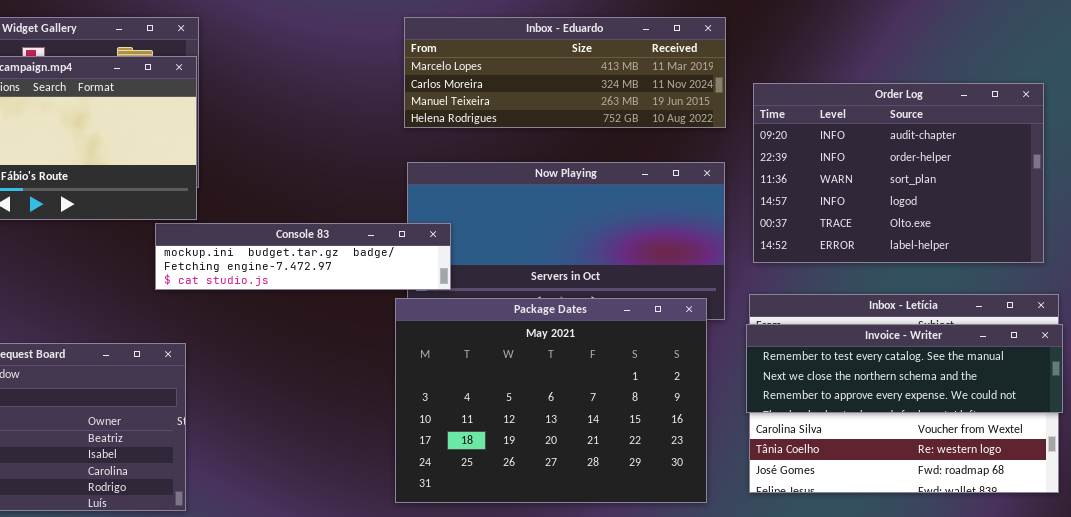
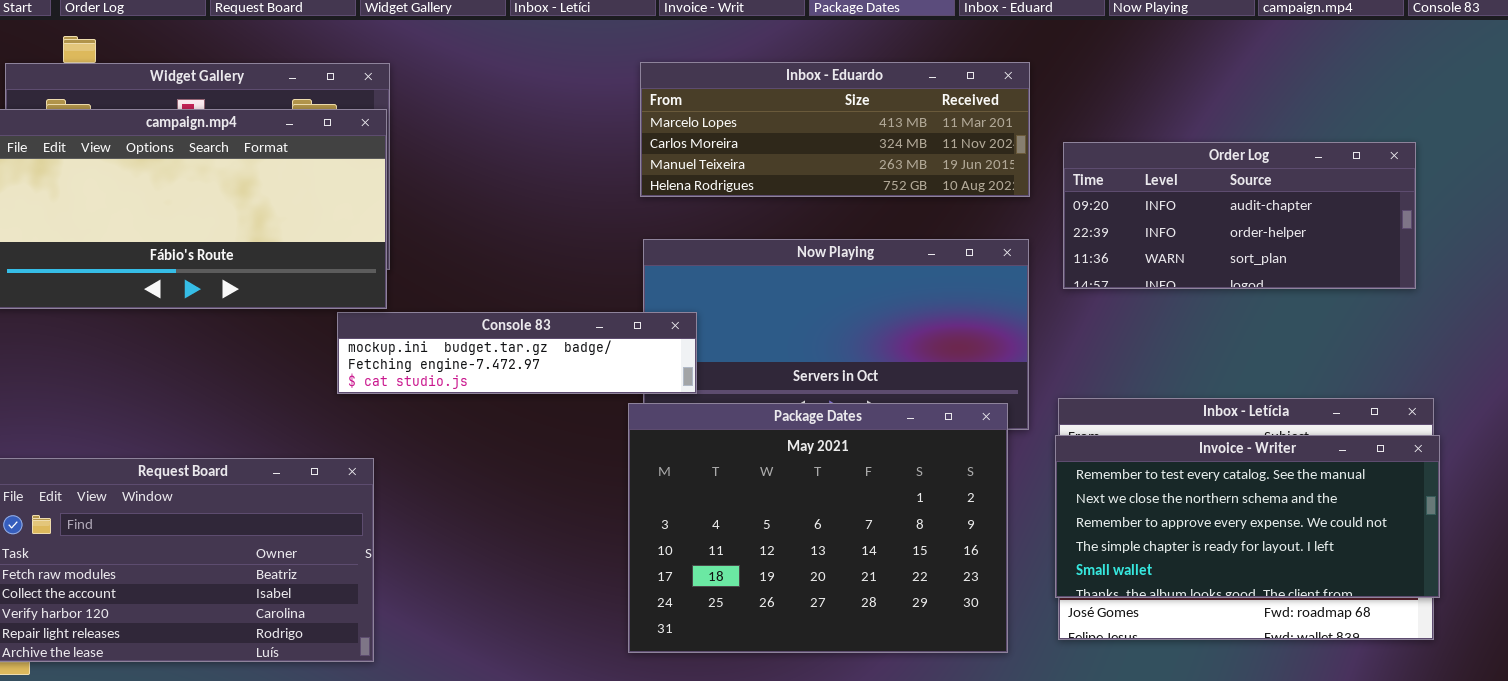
Order Log: [753,83,1044,263] -> [1063,142,1416,289], resized
Invoice - Writer: [746,324,1063,413] -> [1055,435,1440,598], resized

